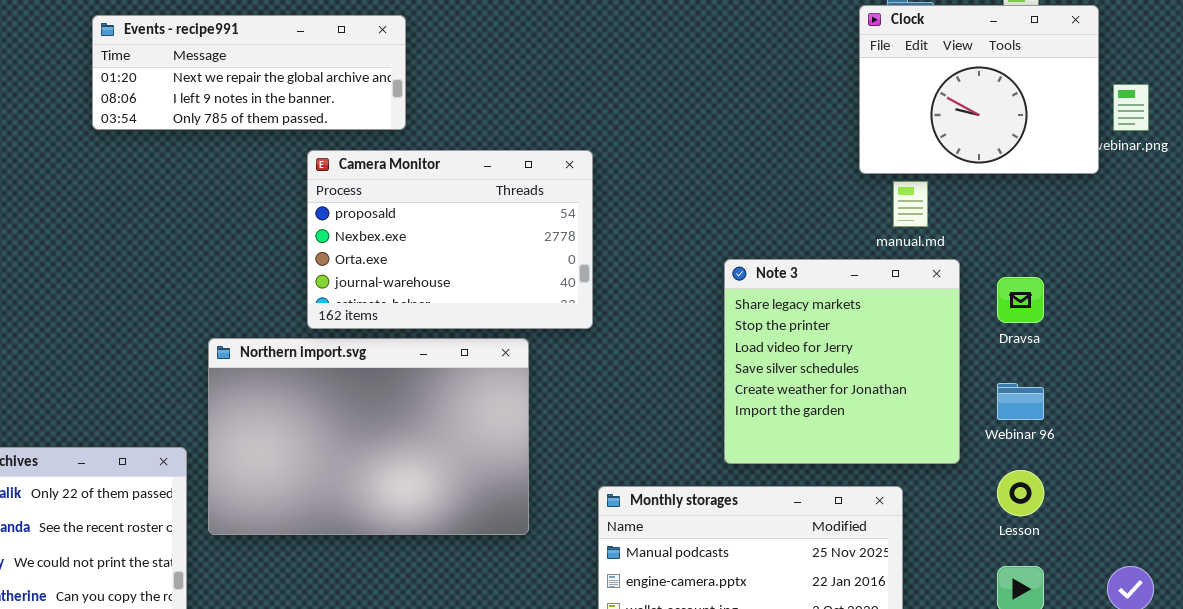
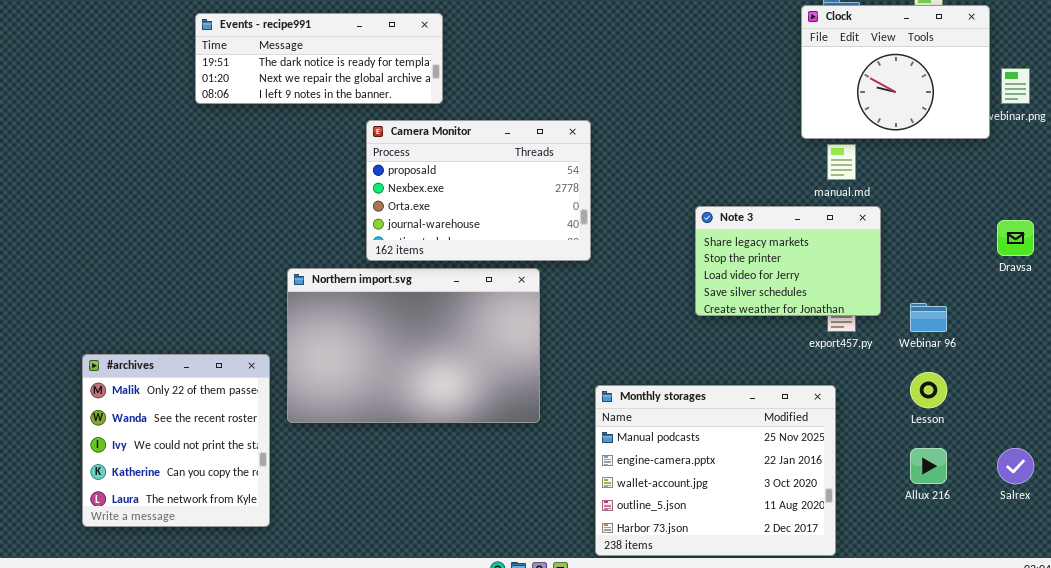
Events - recipe991: [92,15,406,130] -> [195,13,443,104], scrolled up 1 row
Note 3: [724,259,960,464] -> [695,206,881,316], resized
Dravsa: [997,277,1044,323] -> [997,220,1034,256], moved

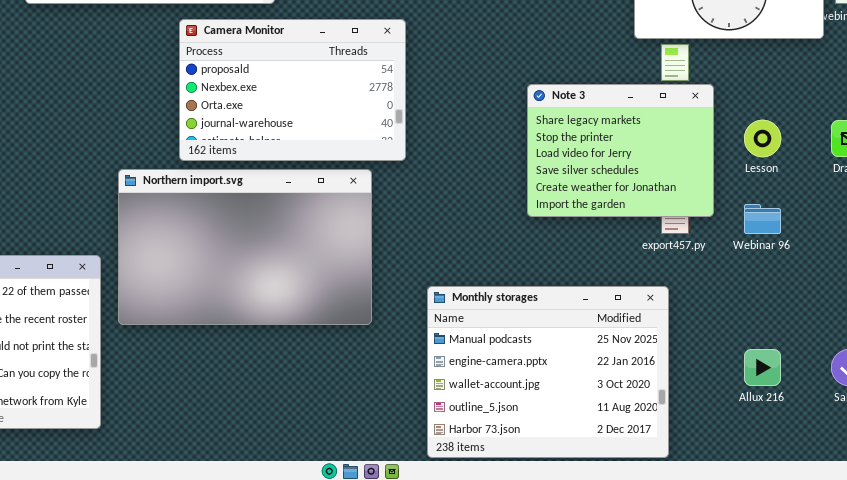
Camera Monitor: [366,120,591,261] -> [179,19,406,161], moved
Note 3: [695,206,881,316] -> [527,84,714,217], resized
Lesson: [910,372,947,408] -> [744,120,781,157], moved

